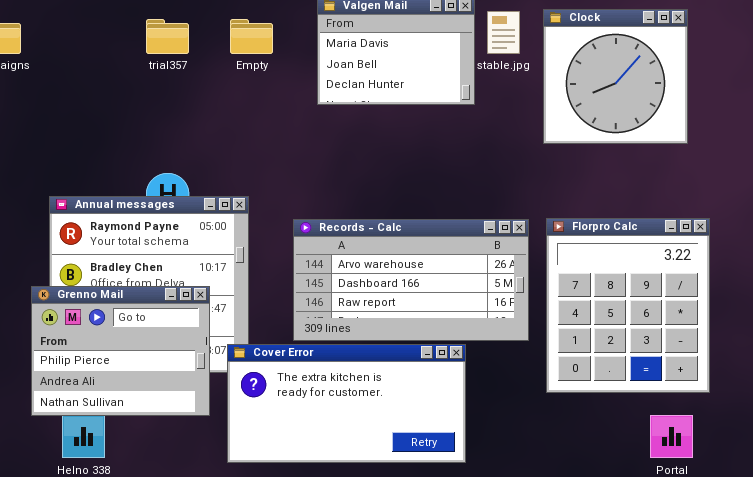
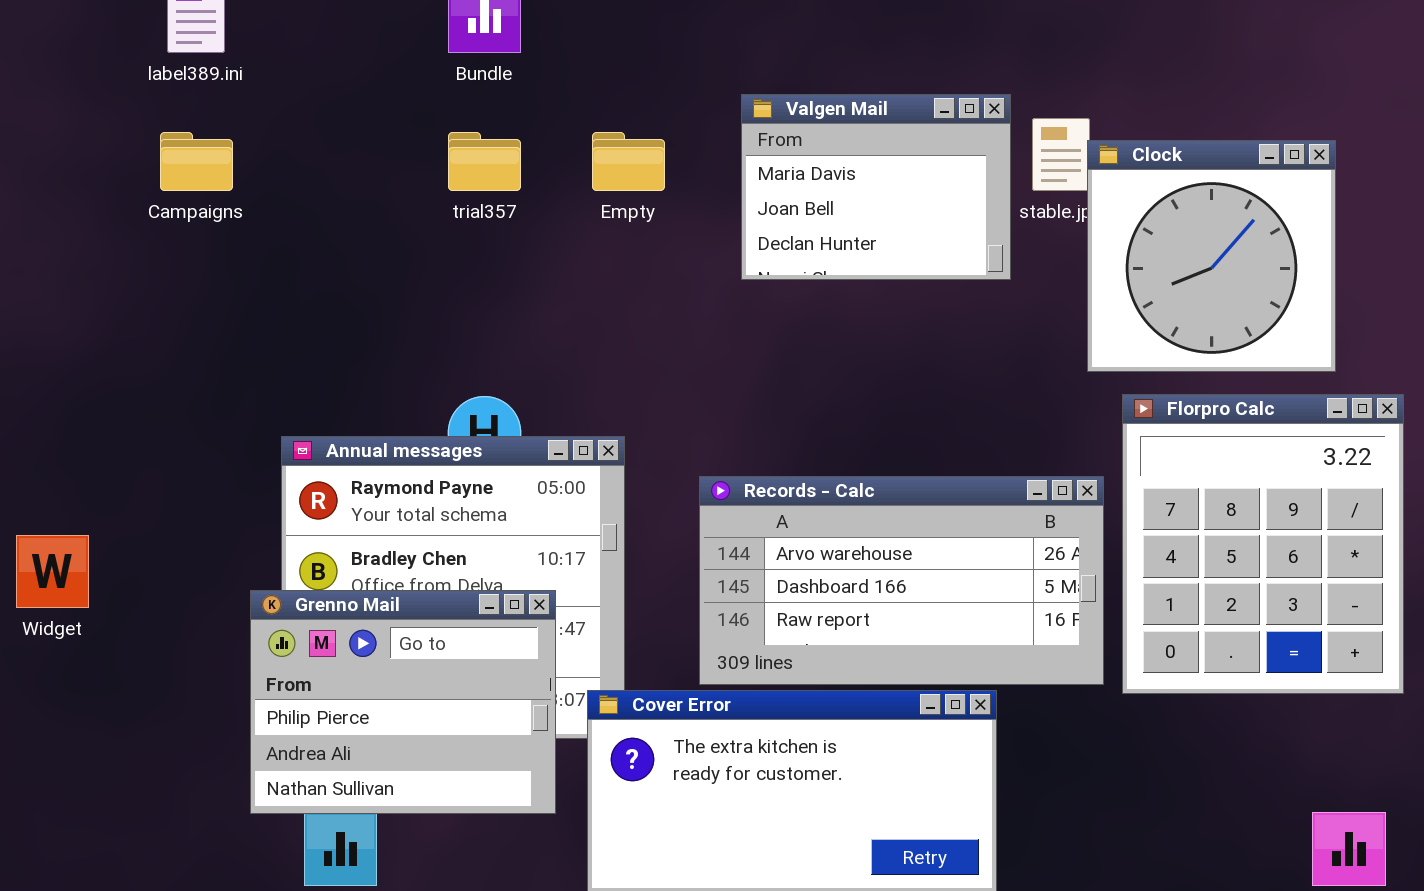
Clock: [543,9,688,144] -> [1087,140,1336,372], moved
Florpro Calc: [546,218,710,393] -> [1122,394,1404,694], moved

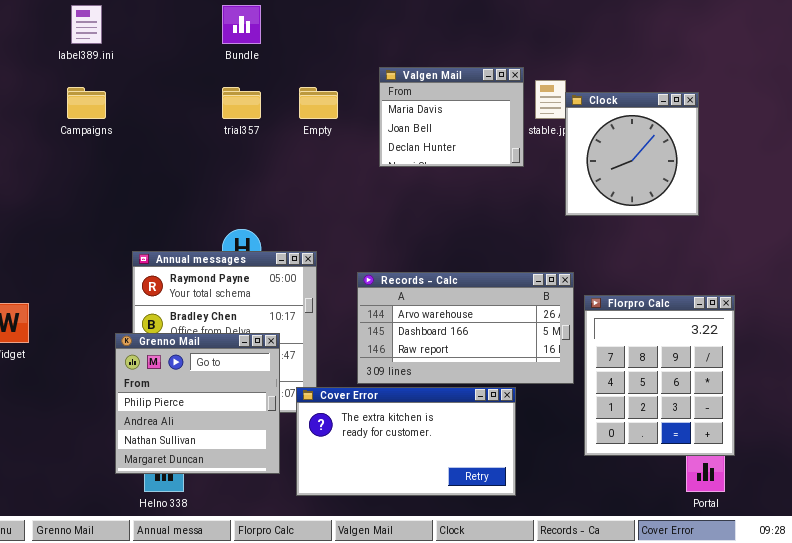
Florpro Calc: [1122,394,1404,694] -> [584,295,735,456], moved
Grenno Mail: [250,590,556,814] -> [115,333,280,474], resized

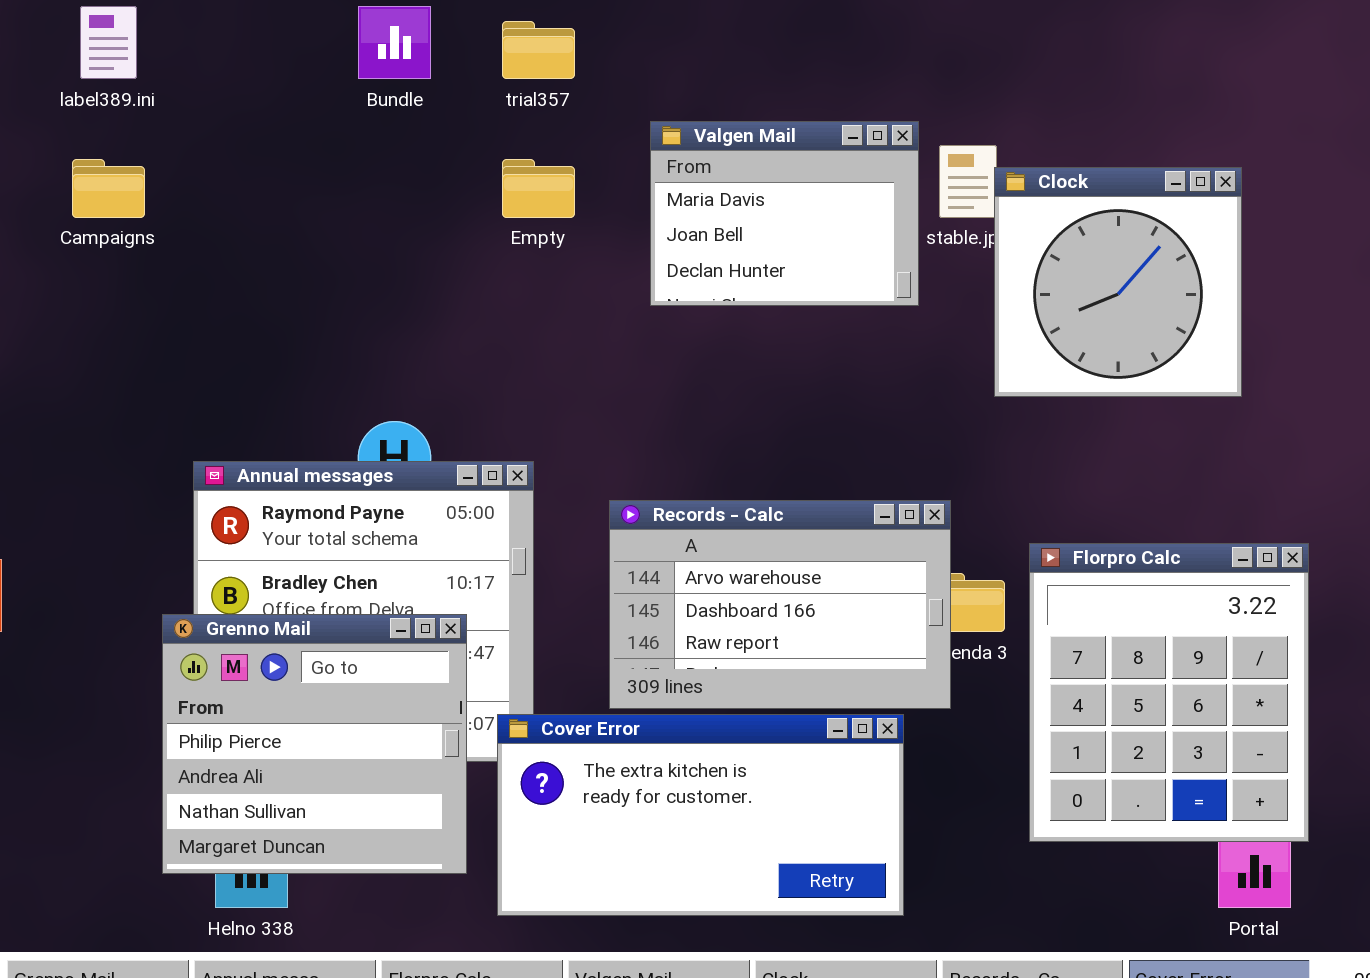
trial357: [222,87,261,119] -> [502,21,575,79], moved
Records - Calc: [357,272,574,384] -> [609,500,951,709], resized

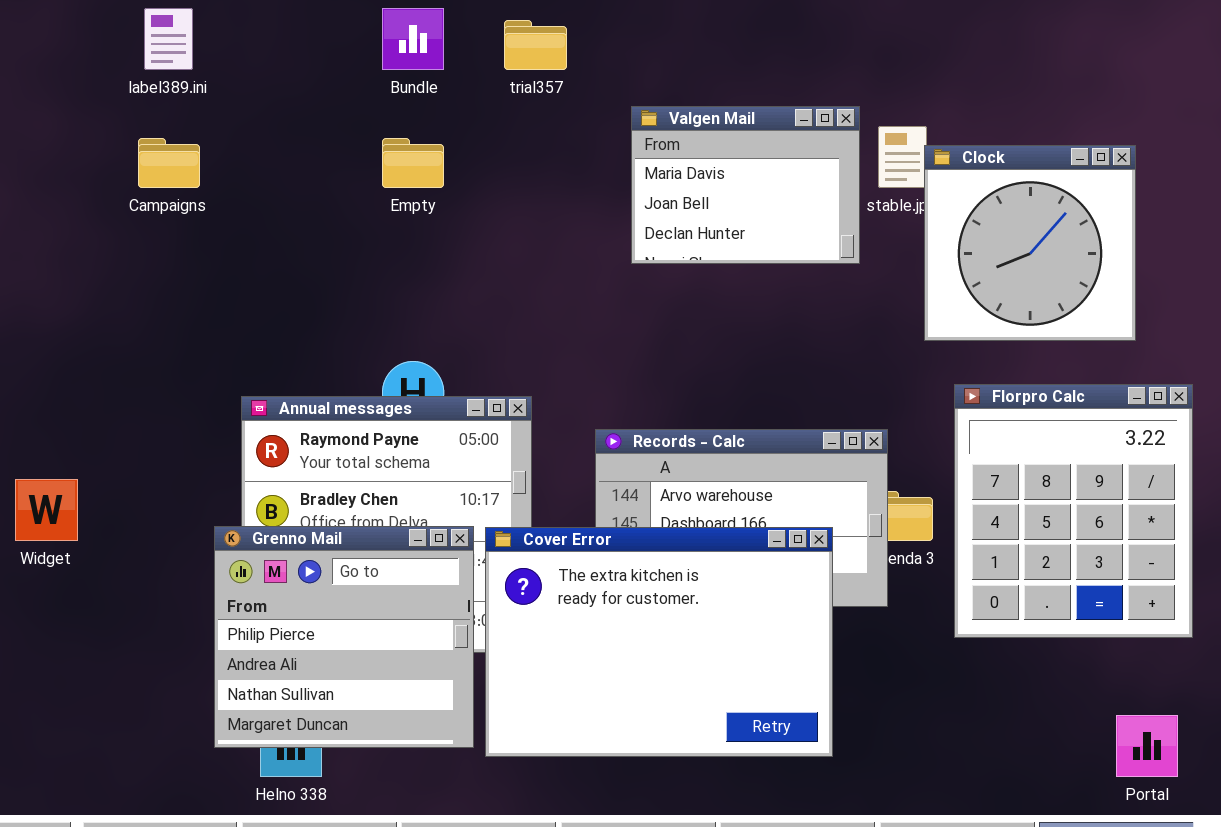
Empty: [502,159,575,218] -> [382,138,444,188], moved
Florpro Calc: [1029,543,1309,842] -> [954,384,1193,638], moved
Cover Error: [497,714,904,916] -> [485,527,833,757], moved, resized

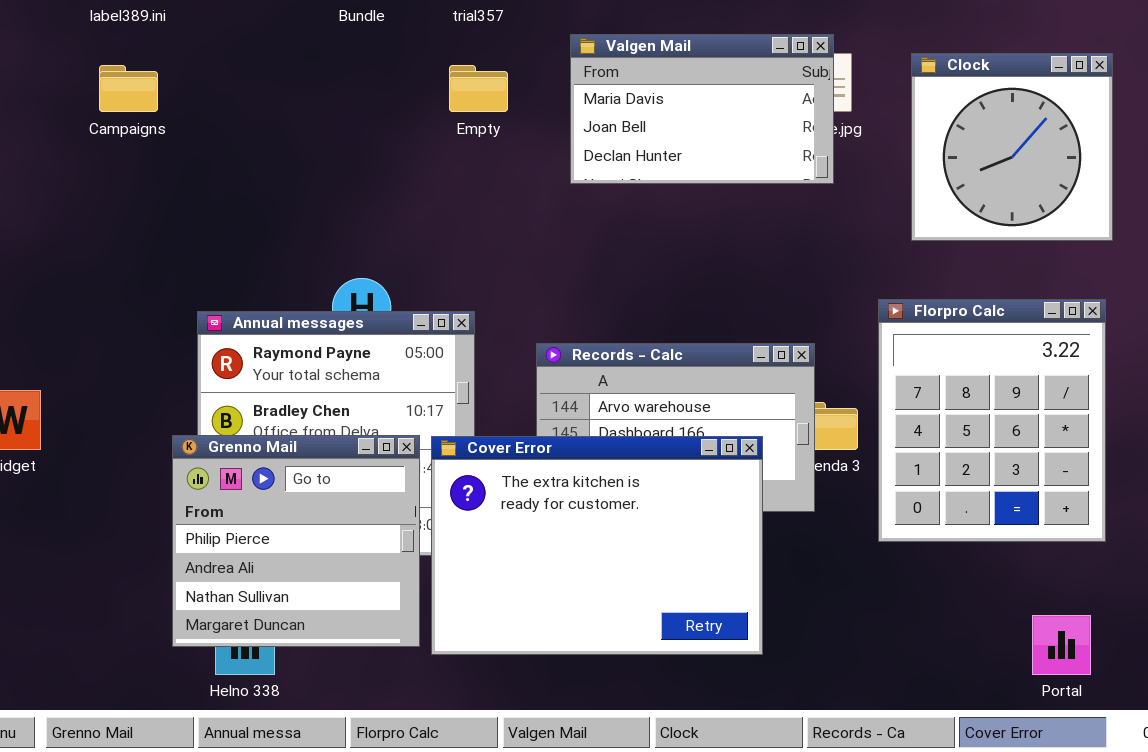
Valgen Mail: [631,106,860,264] -> [570,34,834,184], resized
Empty: [382,138,444,188] -> [449,65,508,112], moved
Clock: [924,145,1136,341] -> [911,53,1113,241], moved

